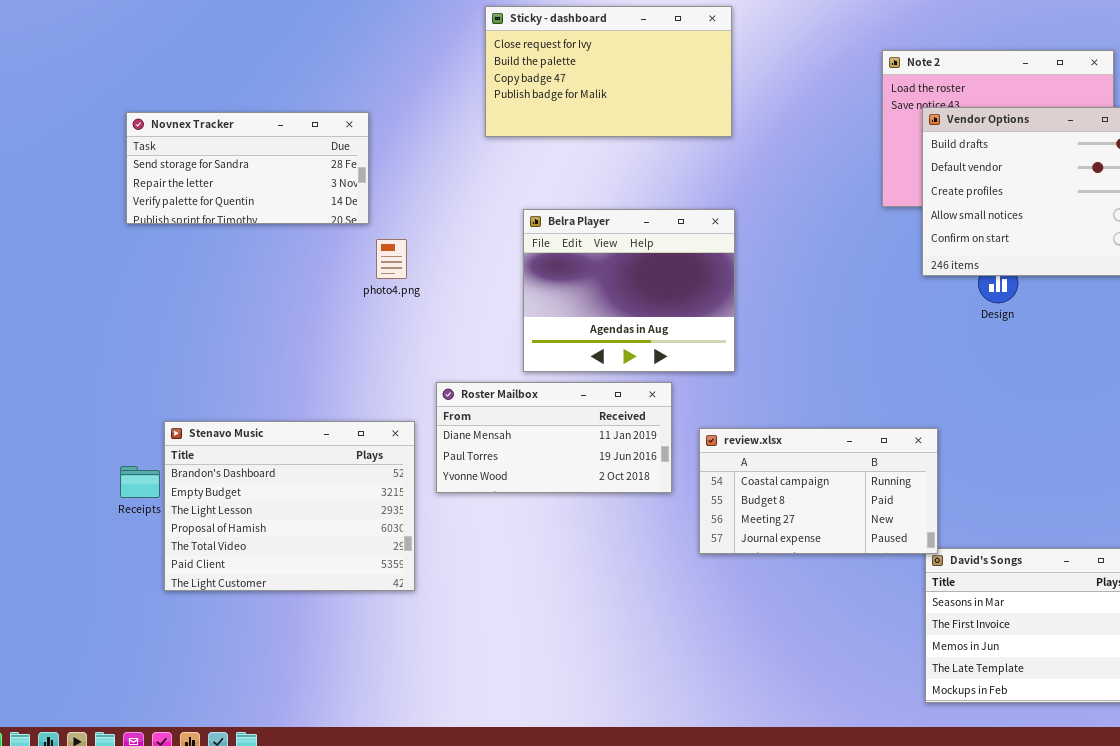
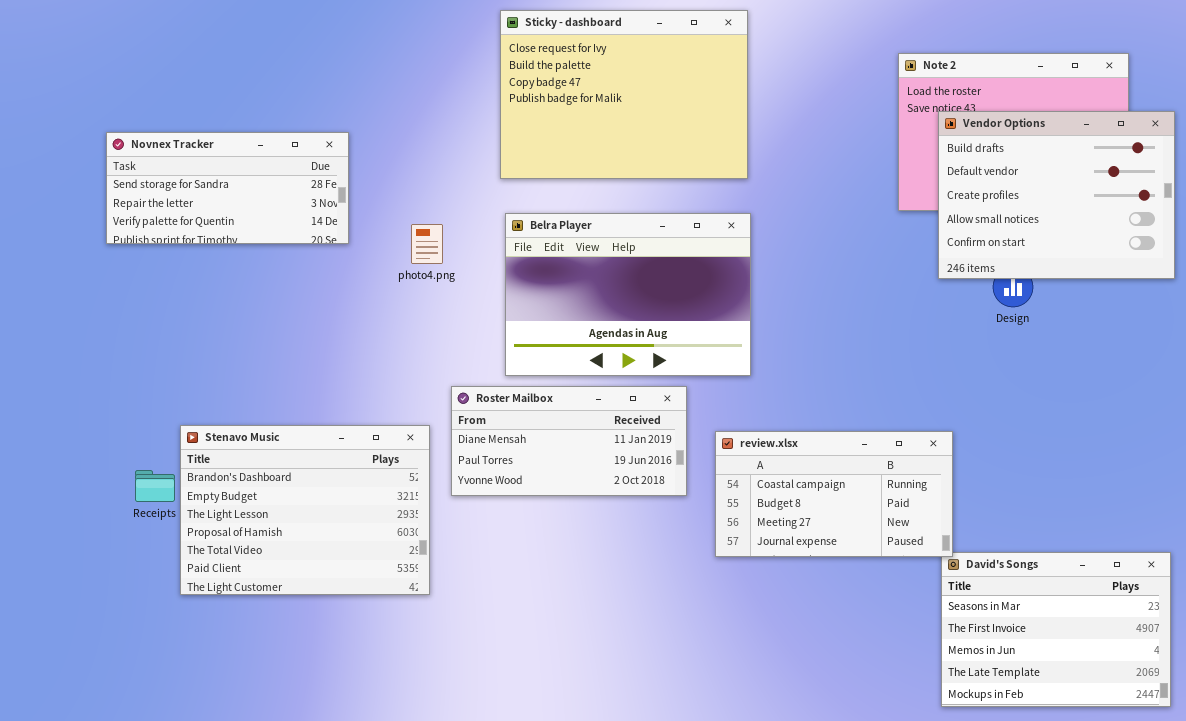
Sticky - dashboard: [485,6,732,137] -> [500,10,748,179], resized
Novnex Tracker: [126,112,369,224] -> [106,132,349,244], moved
Belra Player: [523,209,735,372] -> [505,213,751,376], resized
photo4.png: [376,239,407,279] -> [411,224,443,264], moved

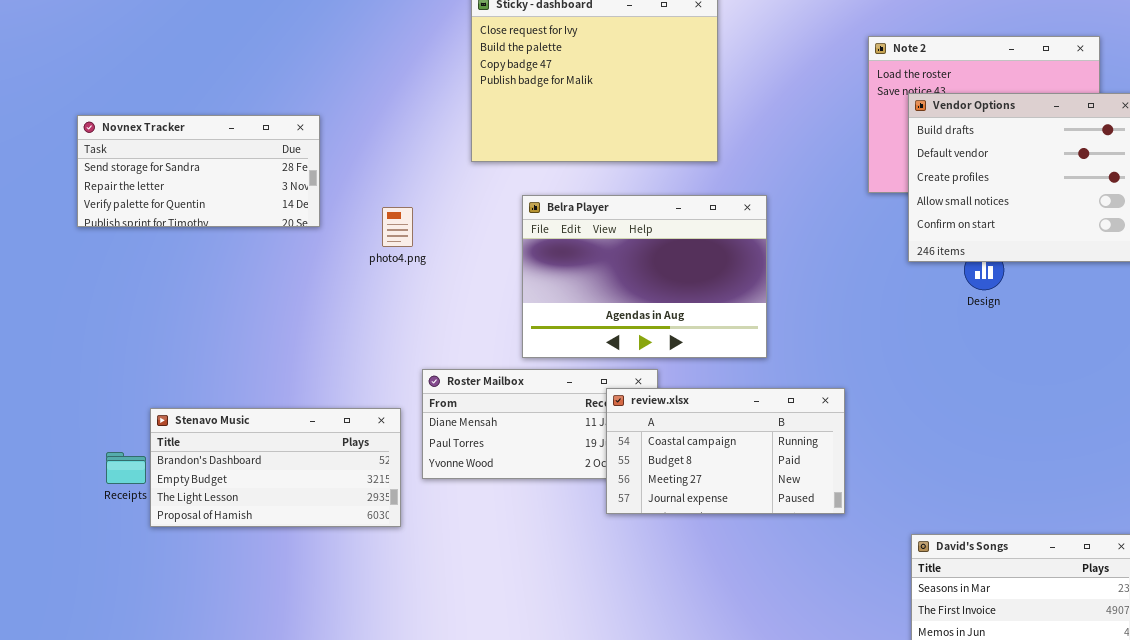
Belra Player: [505,213,751,376] -> [522,195,767,358], moved
Stenavo Music: [180,425,430,595] -> [150,408,401,527], resized
review.xlsx: [715,431,953,557] -> [606,388,845,514], moved

